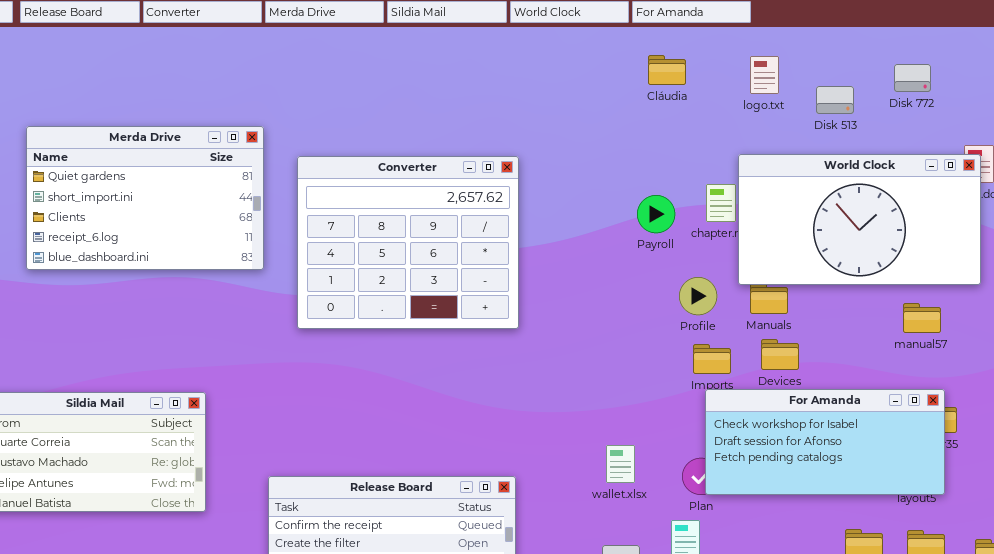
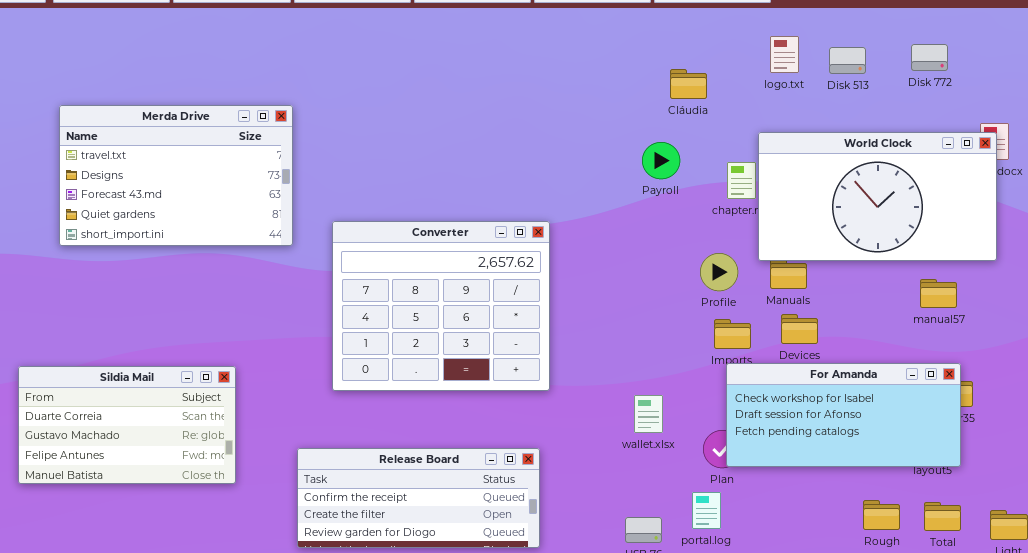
Cláudia: [648,55,686,85] -> [670,69,707,99], moved
Disk 513: [816,86,854,114] -> [829,47,866,74], moved
Merda Drive: [26,126,264,270] -> [59,105,293,246], scrolled up 3 rows
Converter: [297,156,519,329] -> [332,221,550,391], moved
Payroll: [637,195,675,233] -> [642,142,680,179], moved
wallet.xlsx: [606,445,635,483] -> [634,395,663,433], moved

